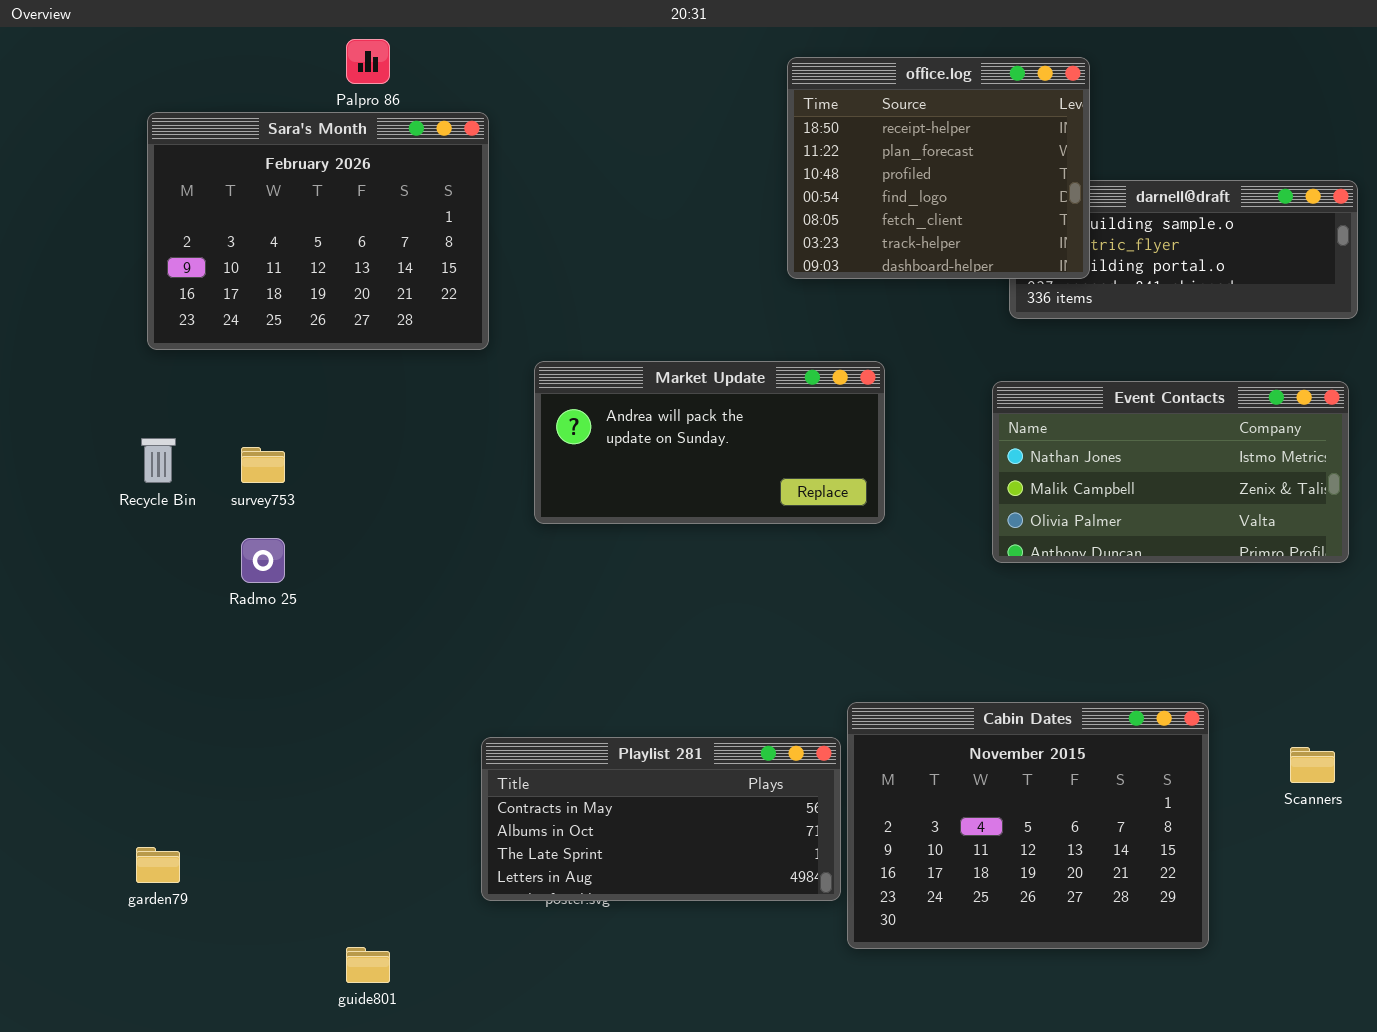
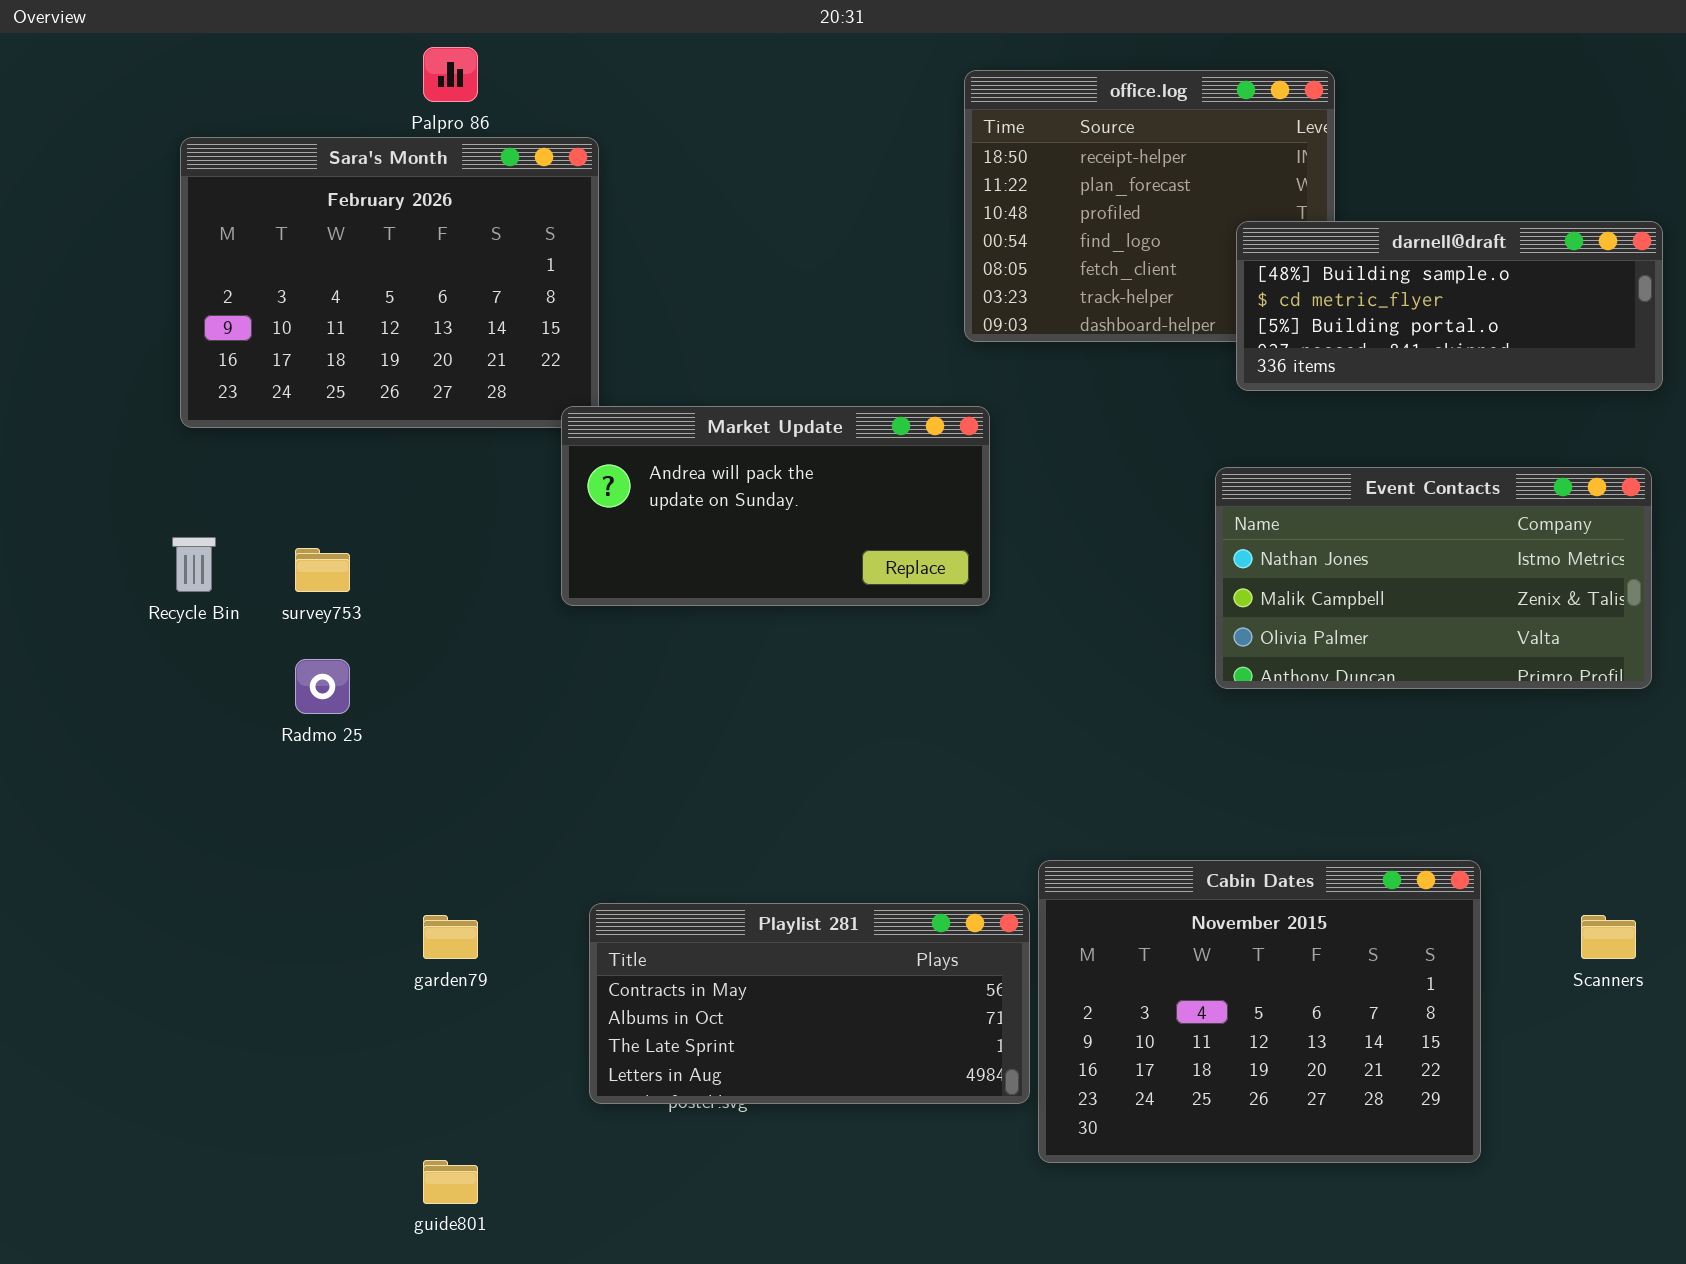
darnell@draft: [1009,180,1358,319] -> [1236,221,1663,391], raised
Market Update: [534,361,885,524] -> [561,406,990,606], moved
garden79: [136,847,180,883] -> [423,915,478,959], moved

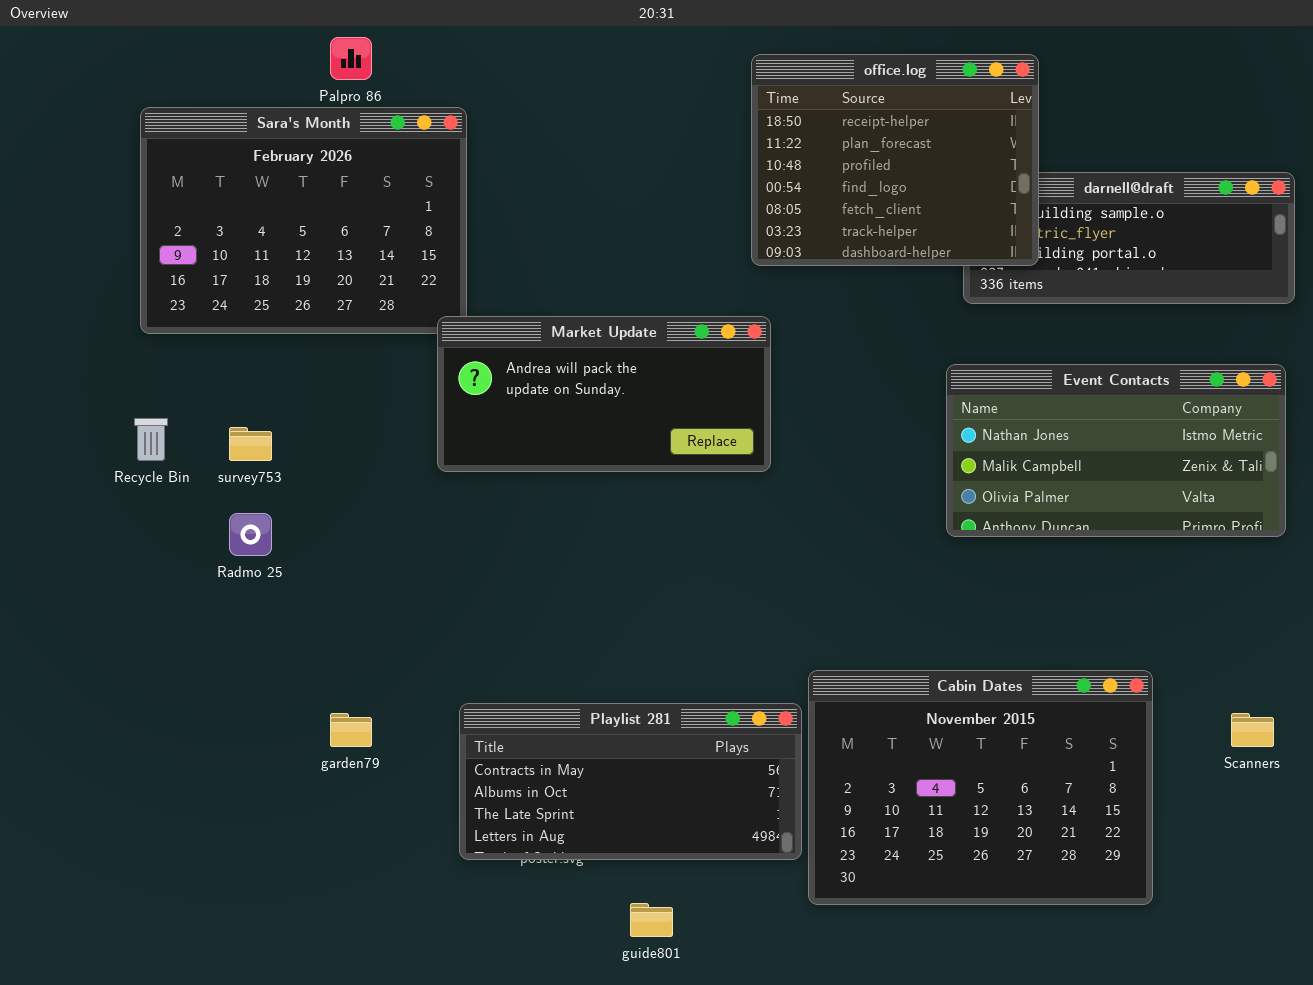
office.log: [964,70,1335,342] -> [751,54,1039,266], raised
guide801: [423,1160,478,1204] -> [630,903,673,937], moved

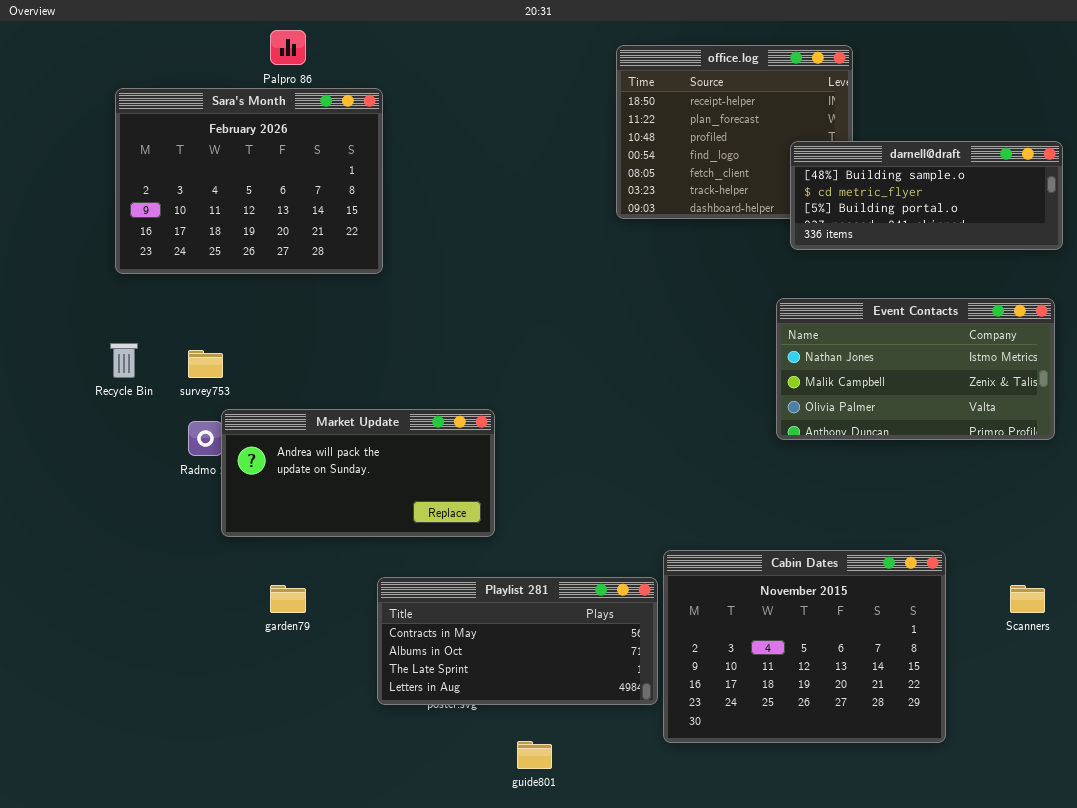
darnell@draft: [963,172,1295,304] -> [790,141,1063,250], raised
Market Update: [437,316,771,472] -> [221,409,495,537], moved

